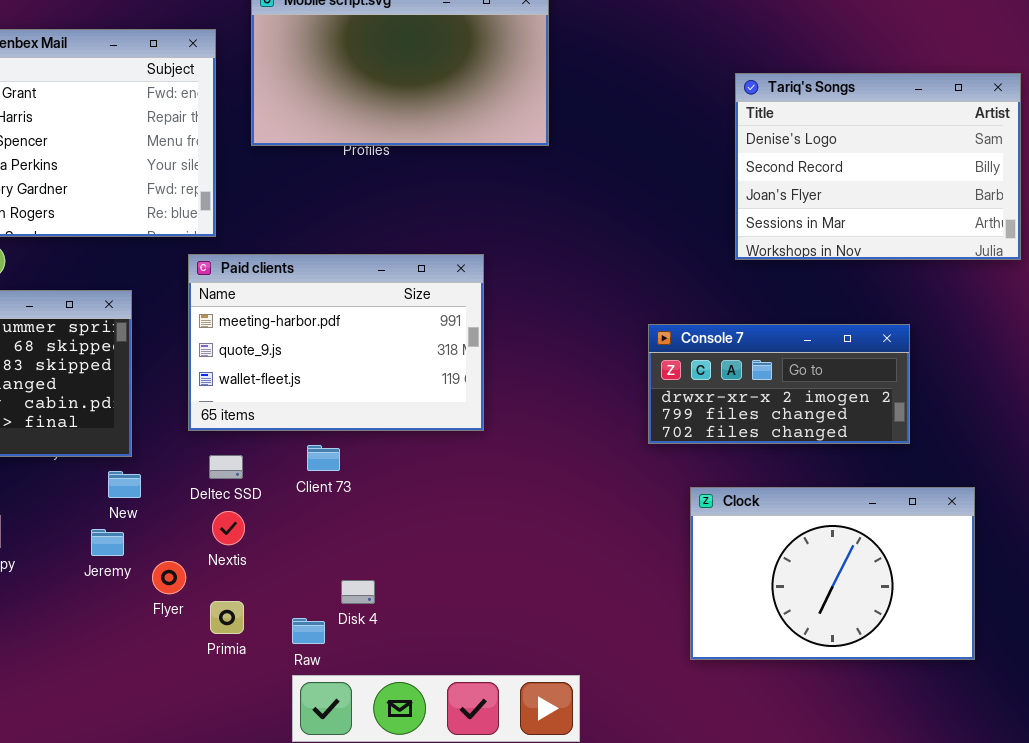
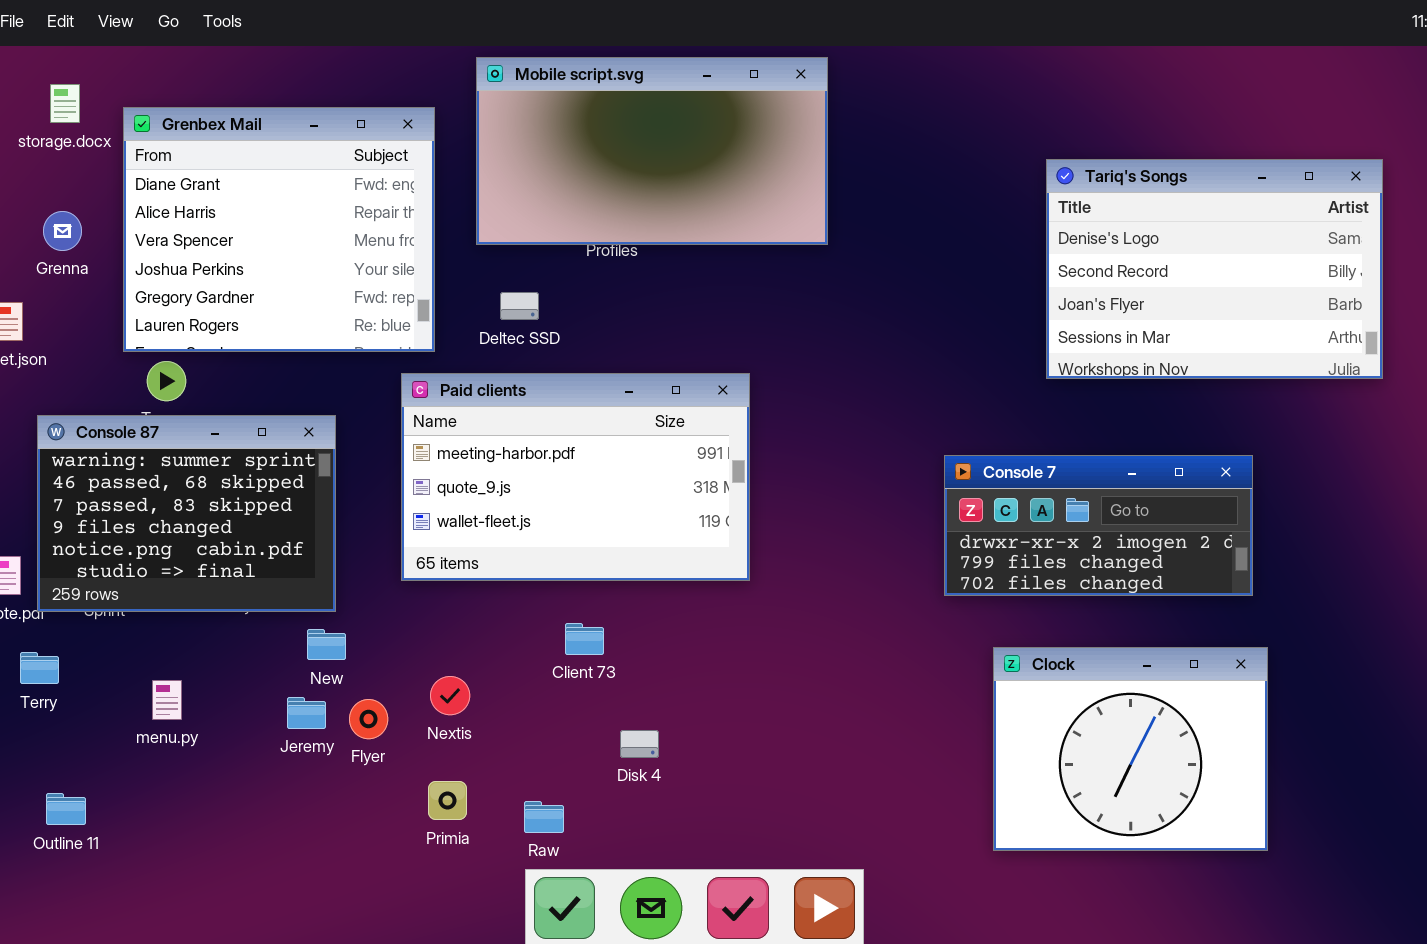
Client 73: [307,445,340,471] -> [565,623,604,655], moved
Deltec SSD: [209,455,243,479] -> [500,292,539,320], moved
Clock: [690,487,975,660] -> [993,647,1268,851], resized
Flyer: [152,561,186,594] -> [349,699,388,739], moved
Disk 4: [341,580,375,604] -> [620,730,659,758], moved

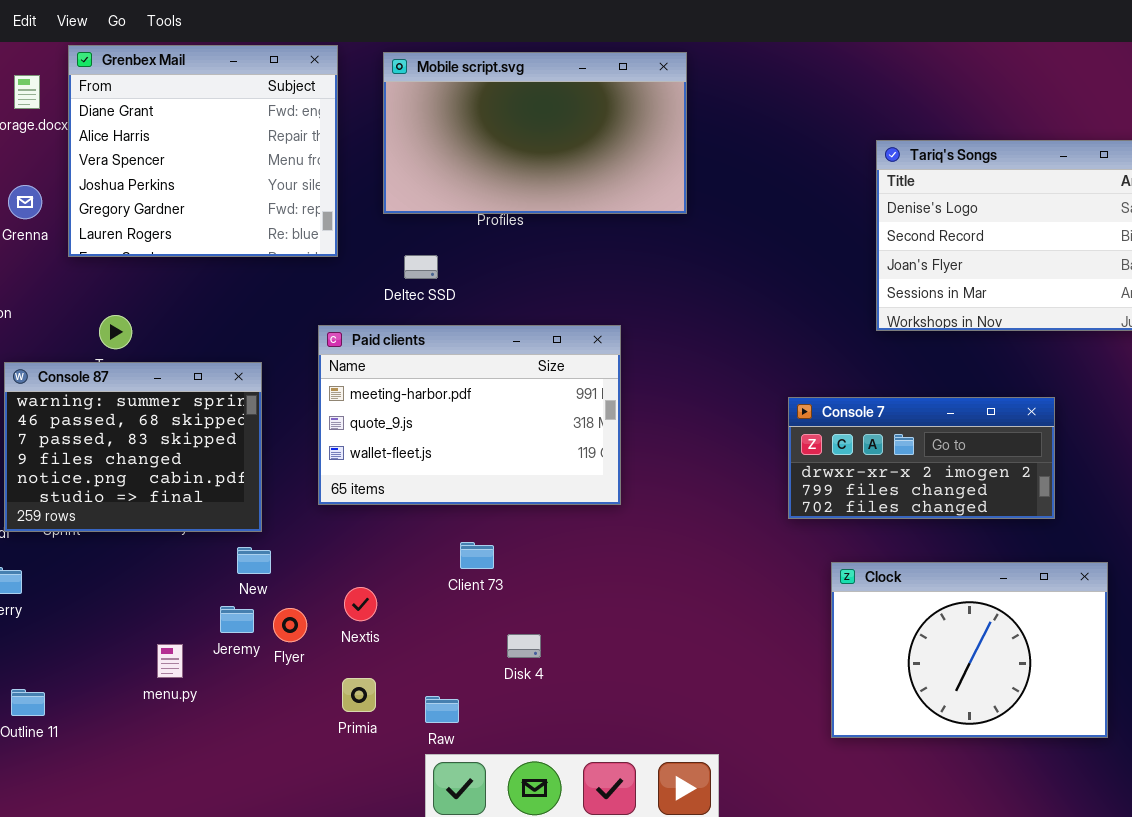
Grenbex Mail: [123,107,435,352] -> [68,45,338,257], moved
Clock: [993,647,1268,851] -> [831,562,1108,738], resized
menu.py: [152,680,182,720] -> [157,644,183,678], moved

